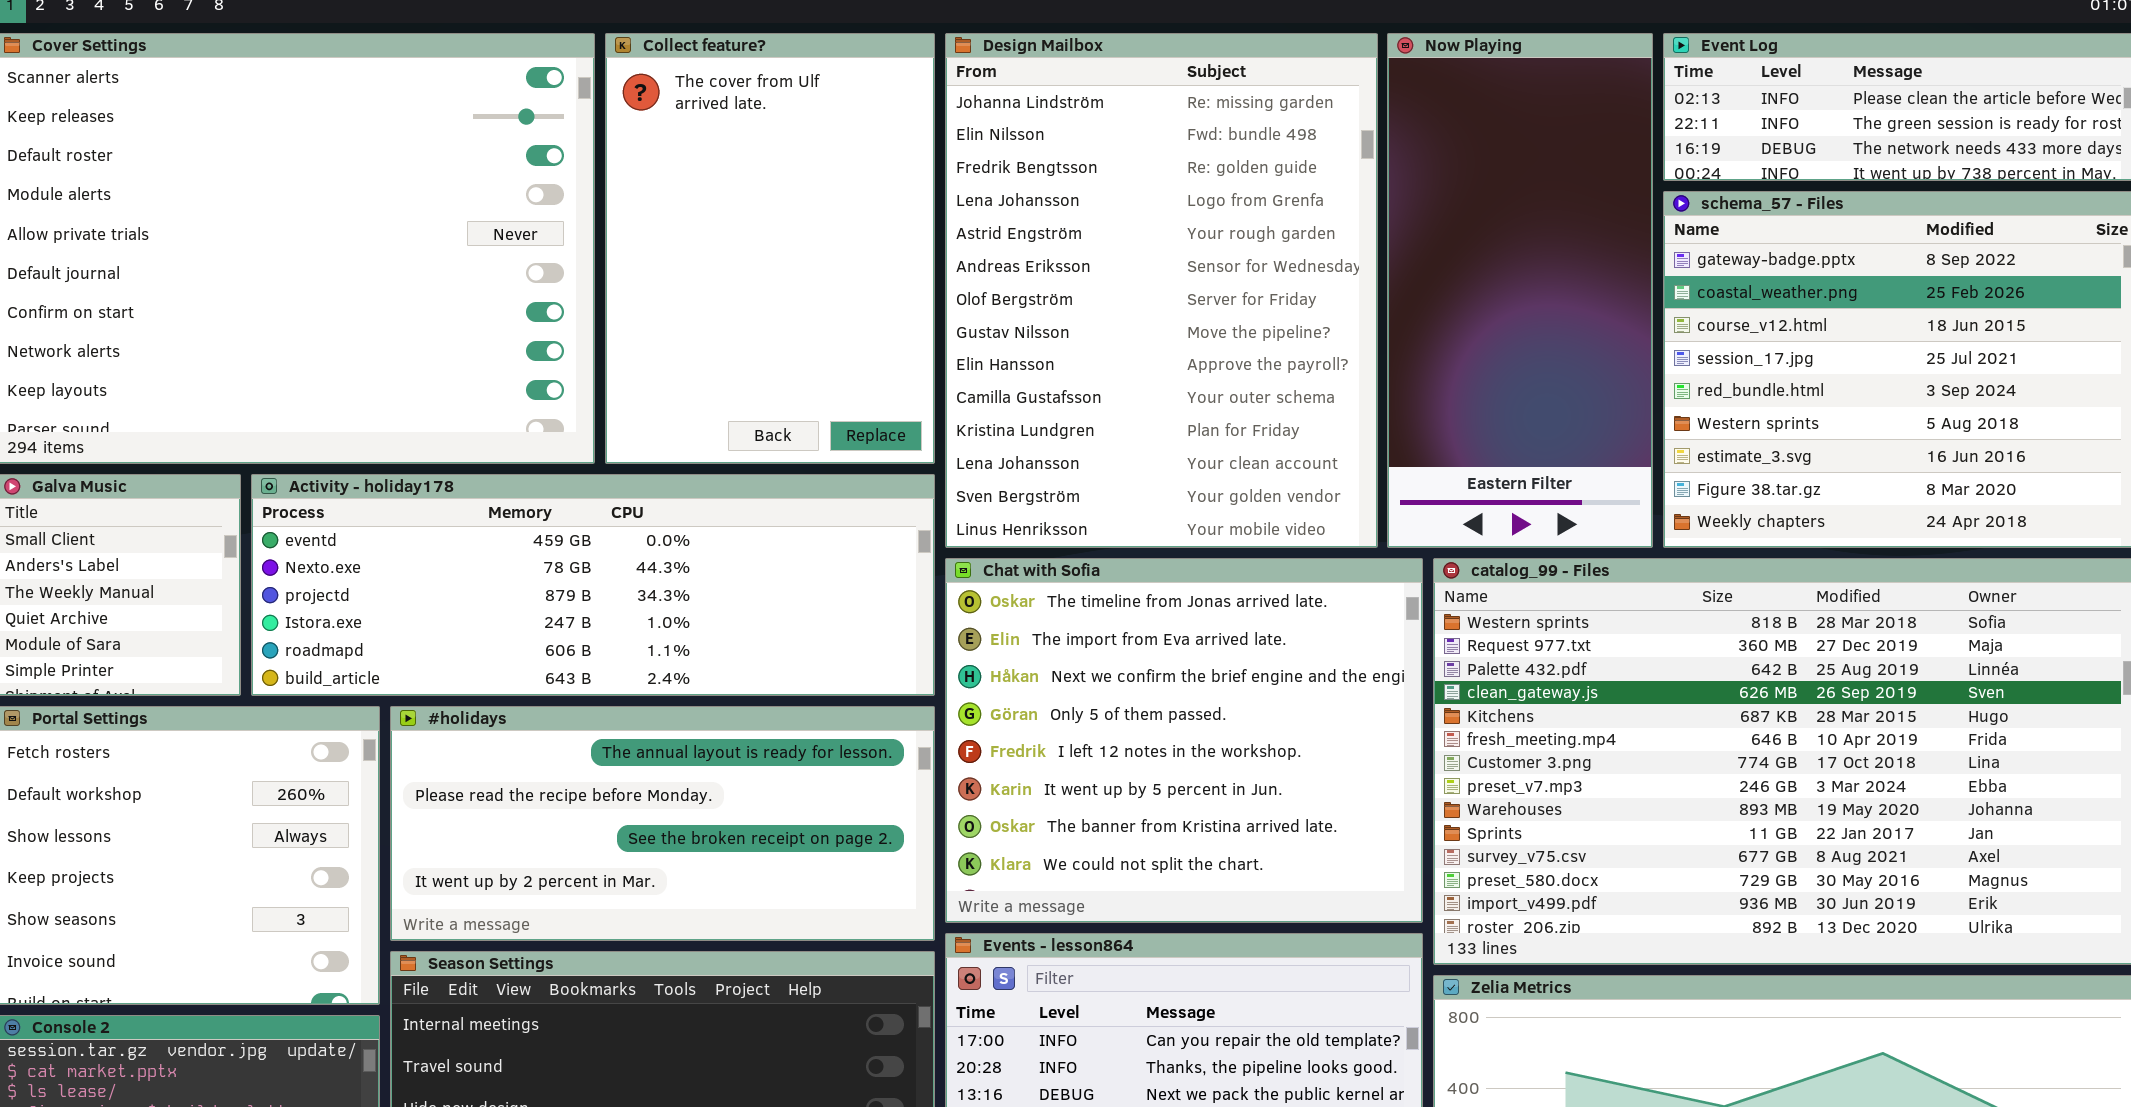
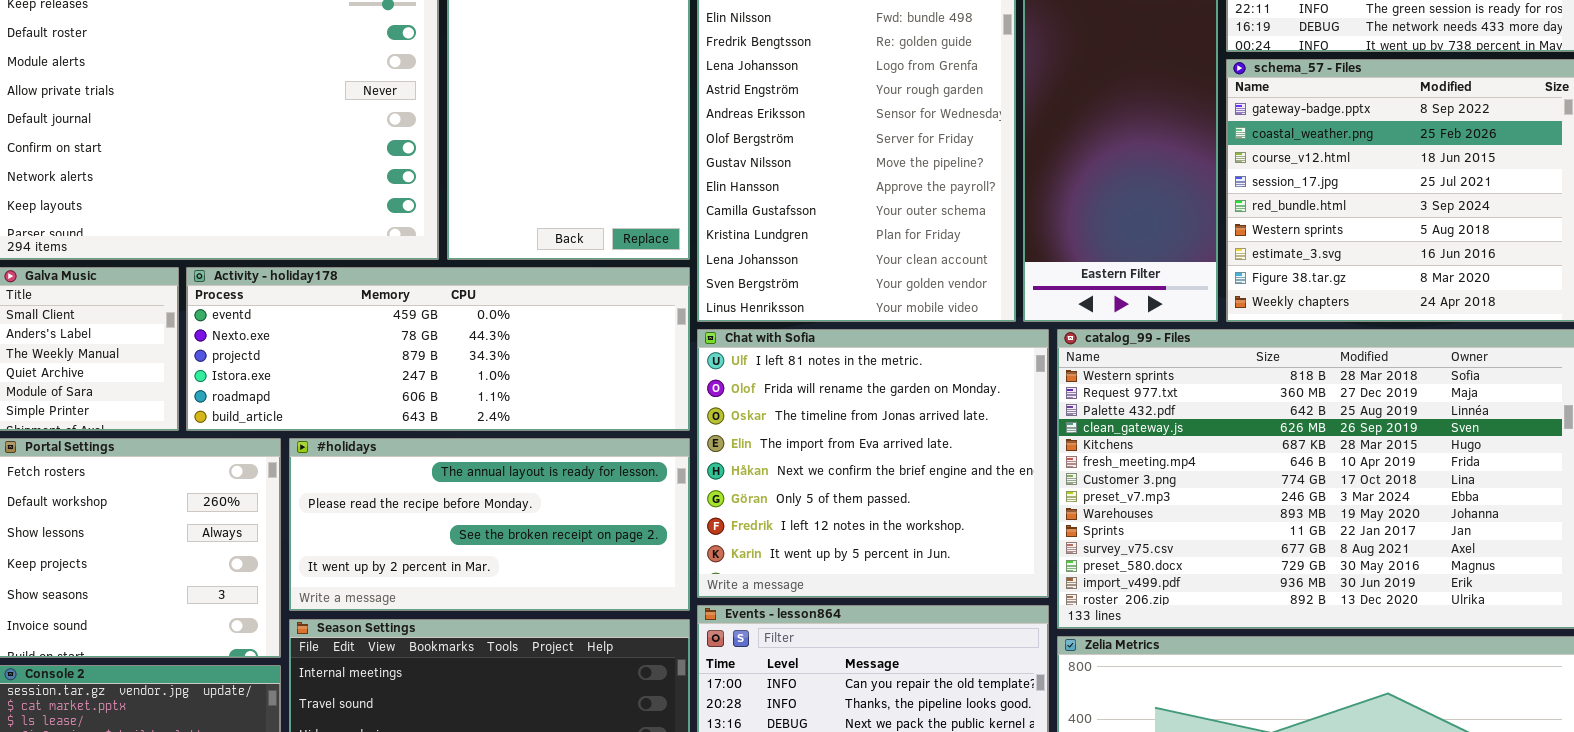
Chat with Sofia: [945,558,1423,923] -> [697,329,1049,598], scrolled up 2 rows

